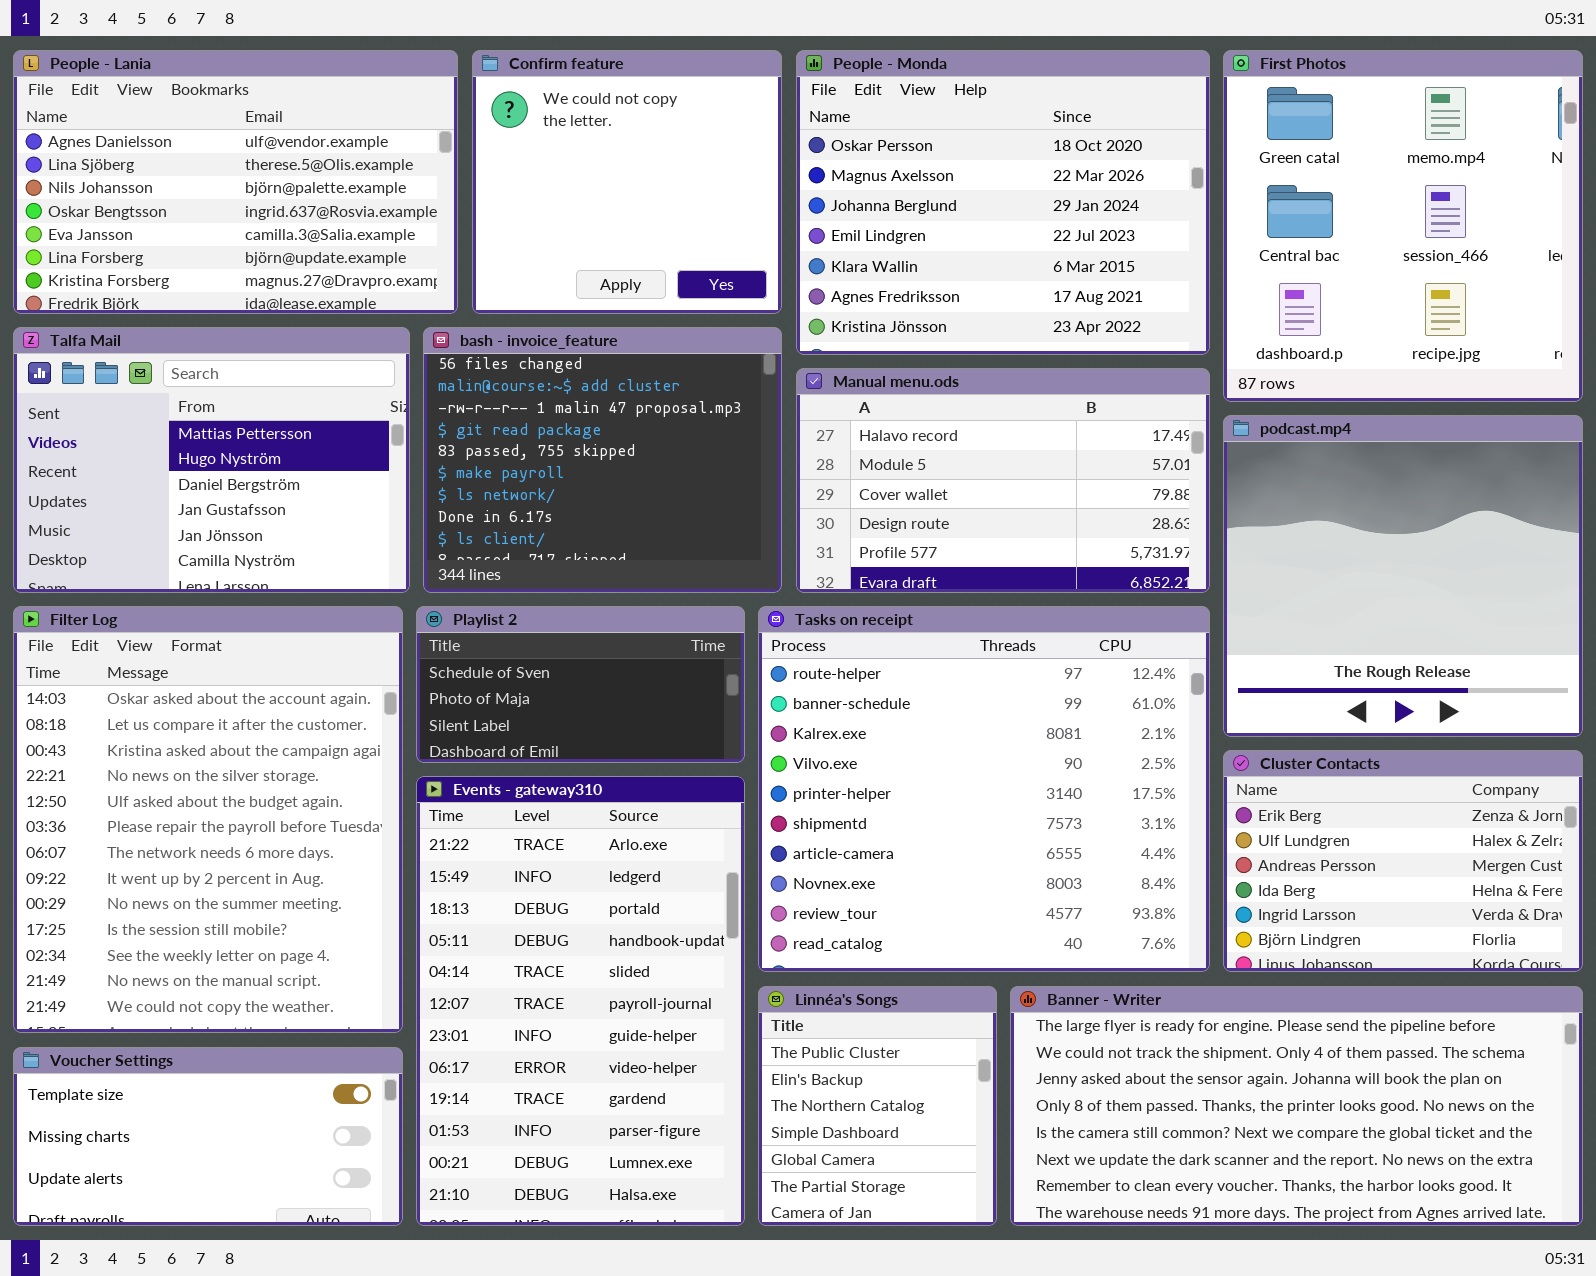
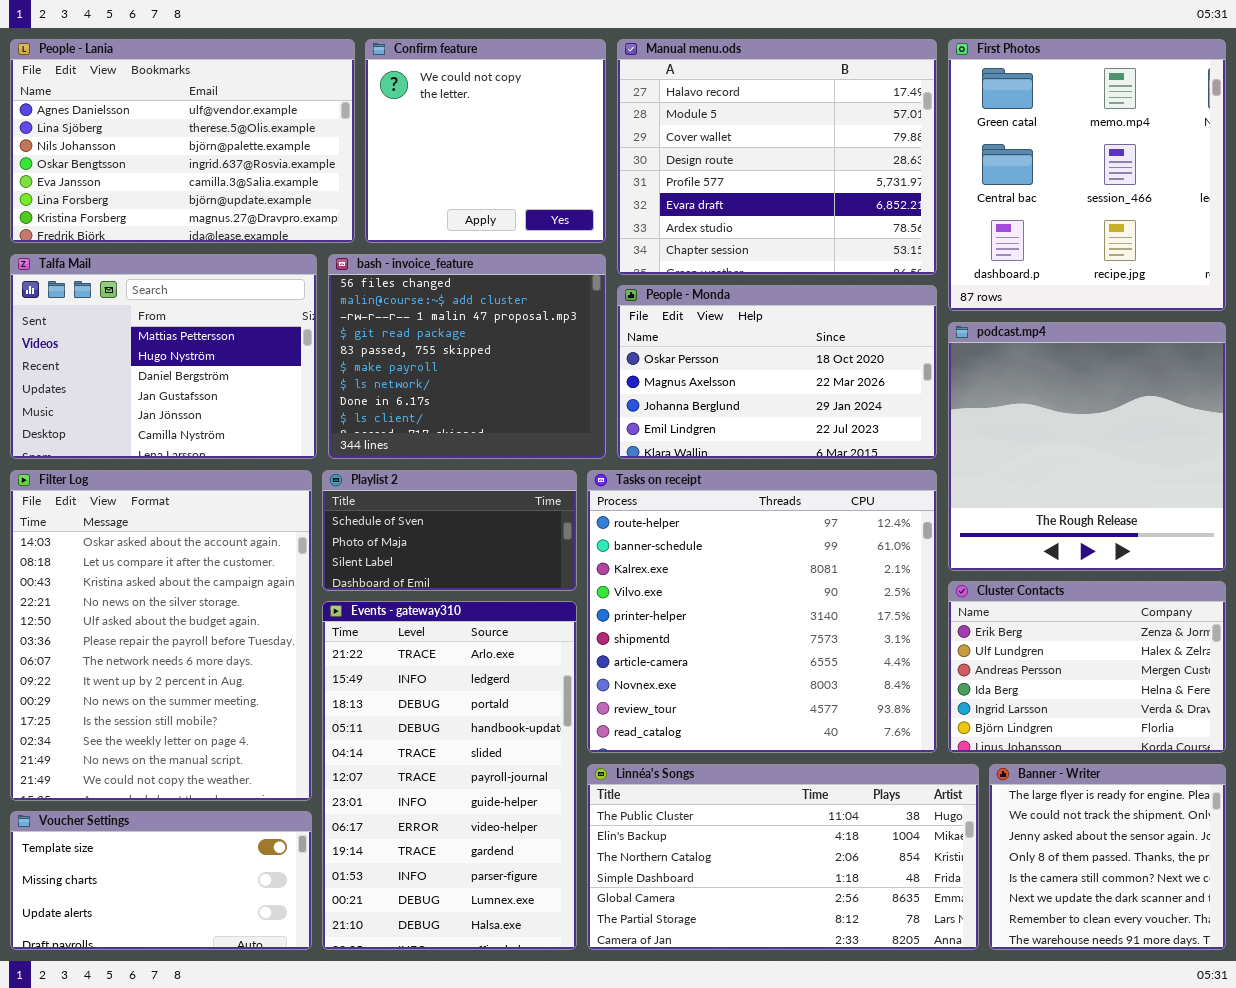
People - Monda: [796,50,1210,355] -> [617,285,937,459], moved, resized
Manual menu.ods: [796,368,1210,593] -> [617,39,937,275], moved, resized
Linnéa's Songs: [758,986,997,1226] -> [587,764,979,950], resized
Banner - Writer: [1010,986,1583,1226] -> [989,764,1226,950], resized

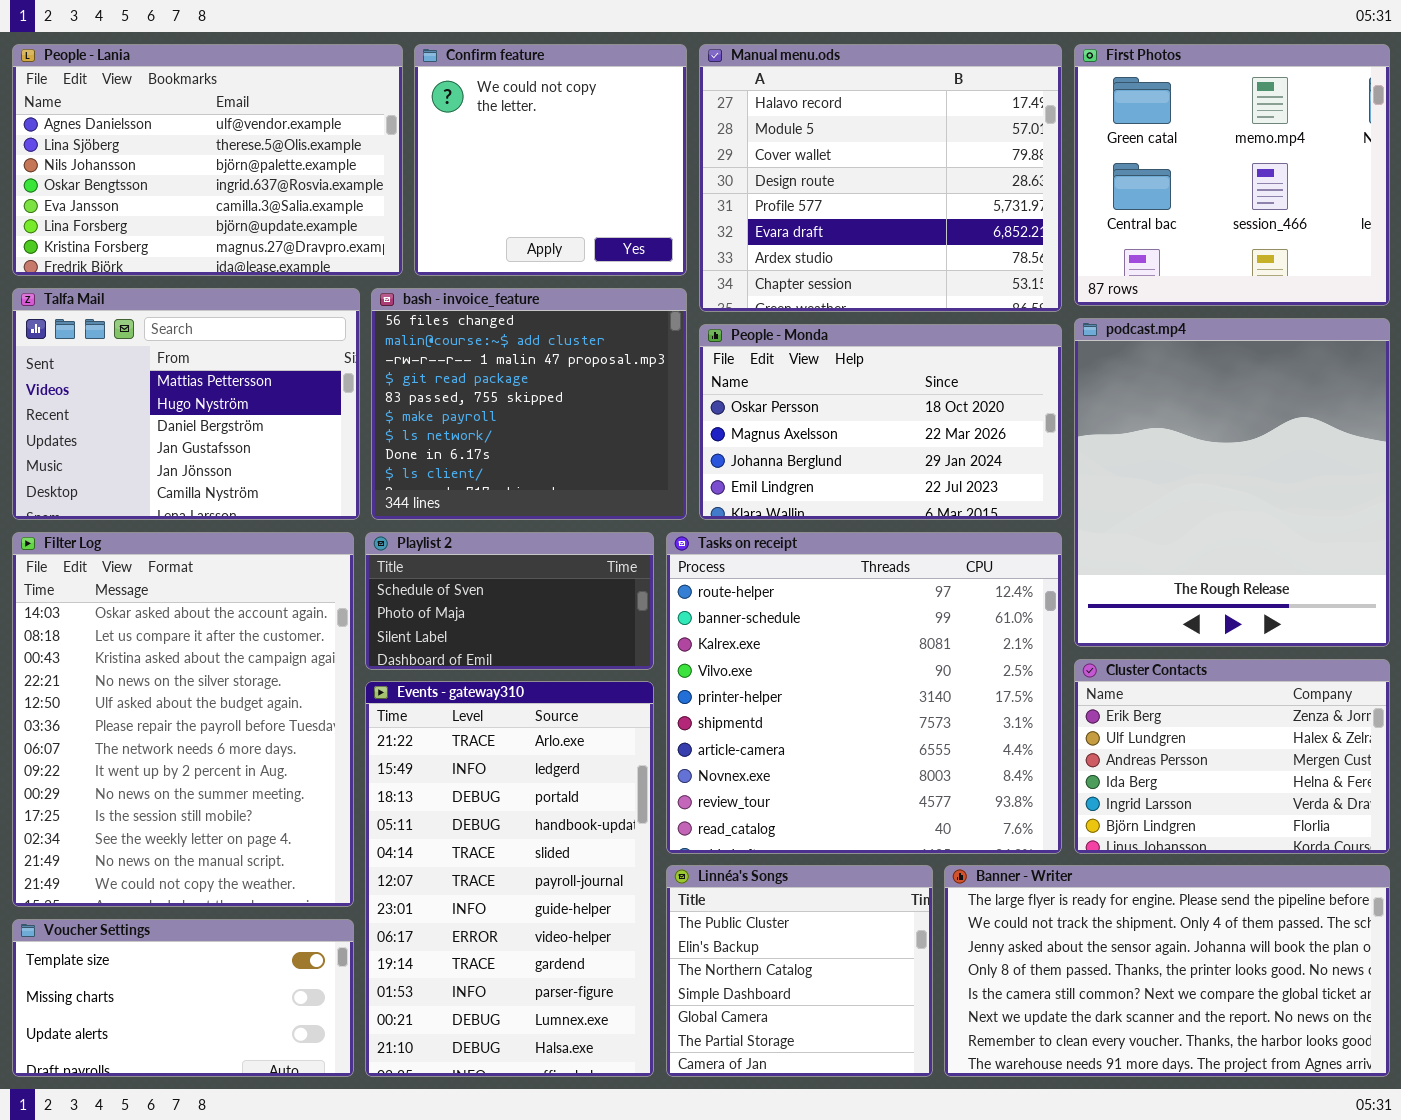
First Photos: [948,39,1226,311] -> [1074,44,1390,306], resized
podcast.mp4: [948,322,1226,571] -> [1074,318,1390,647], resized
Linnéa's Songs: [587,764,979,950] -> [666,865,933,1077], resized
Banner - Writer: [989,764,1226,950] -> [944,865,1390,1077], resized

